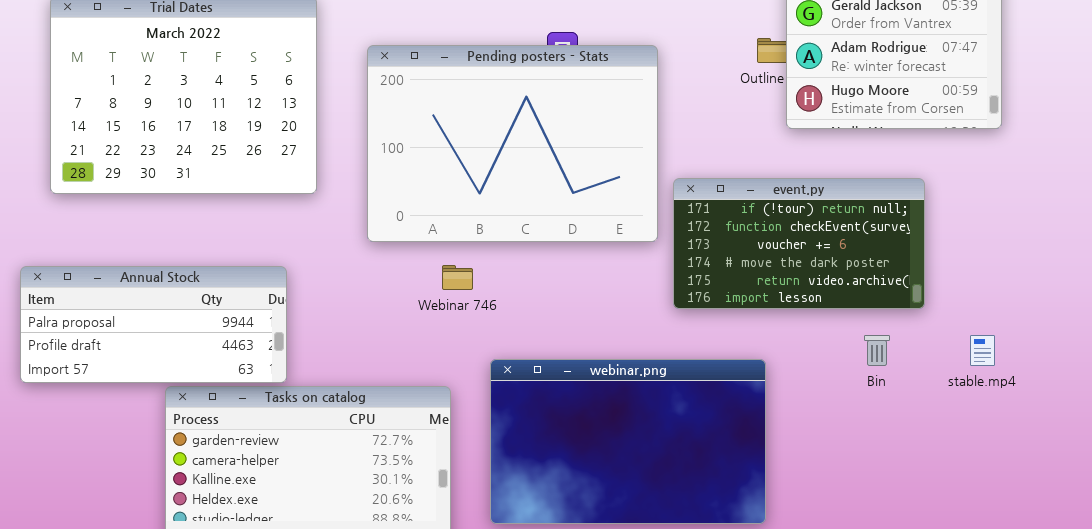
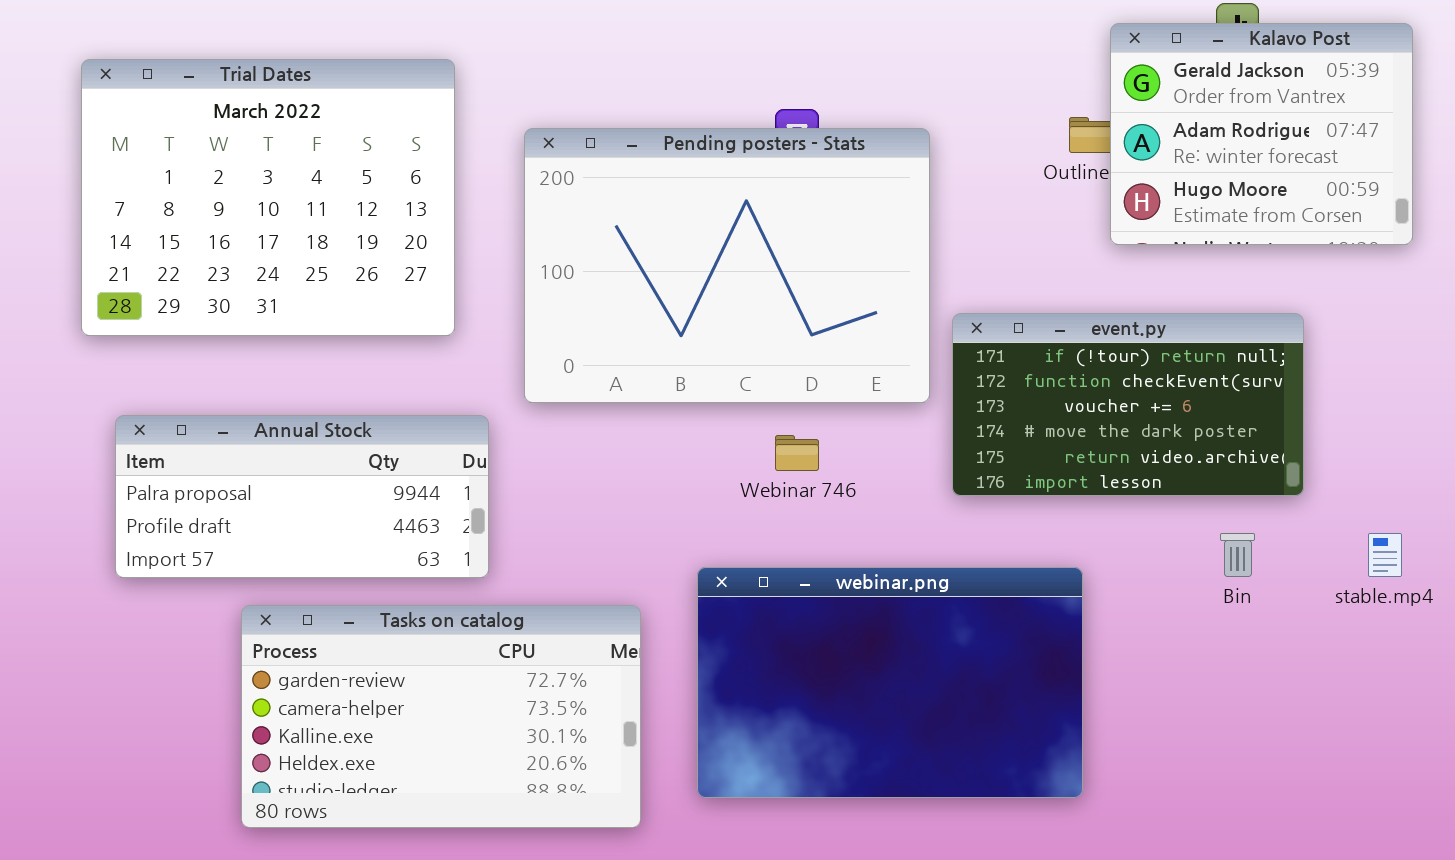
Webinar 746: [442,265,473,290] -> [775,435,819,471], moved
Annual Stock: [20,266,287,383] -> [115,415,489,578], moved

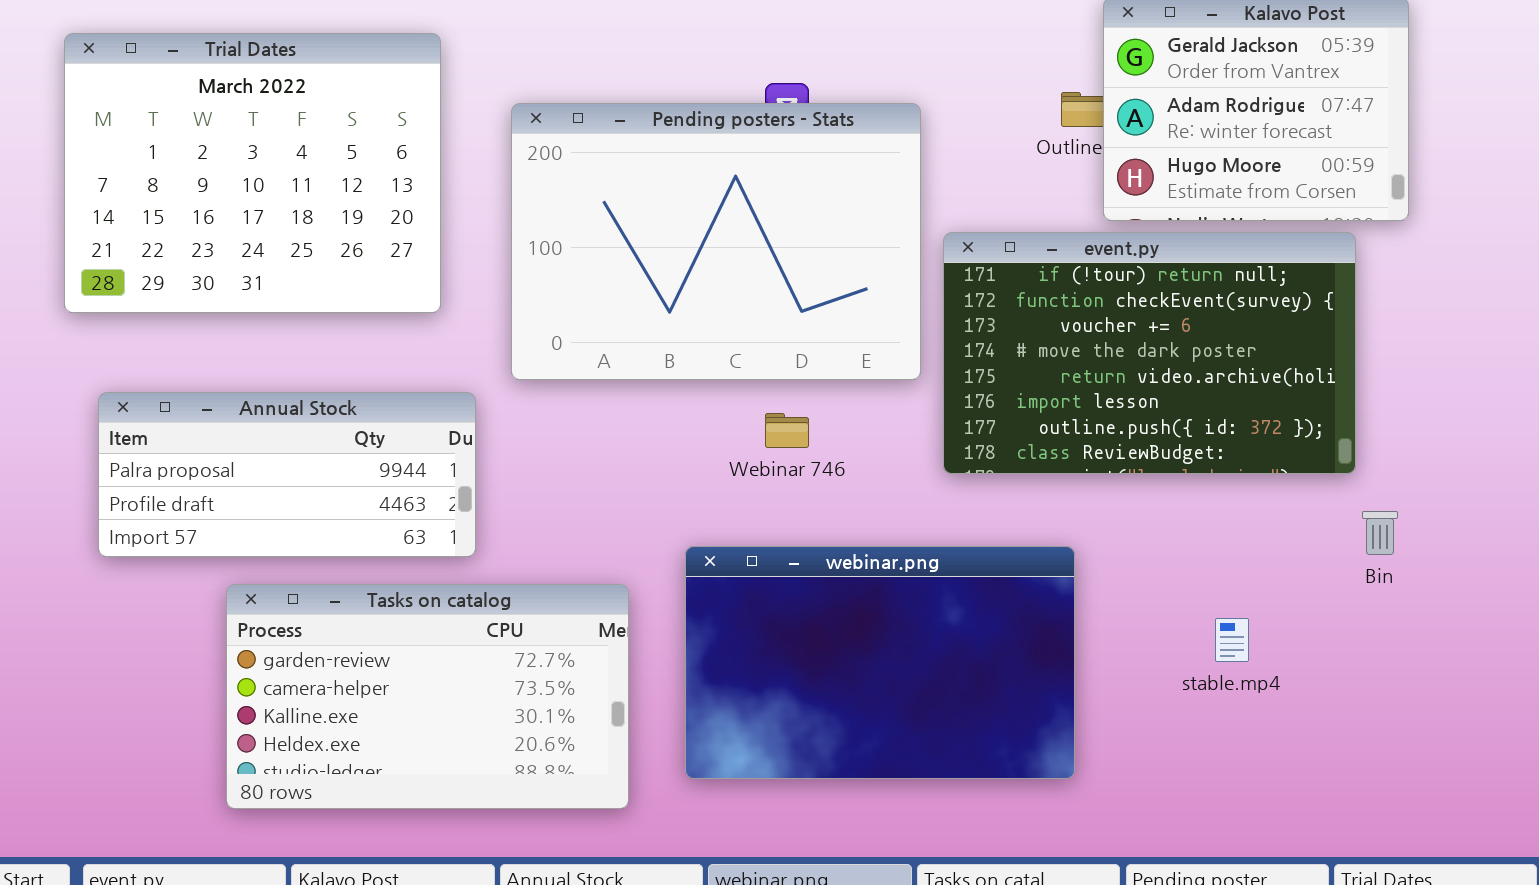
event.py: [952,313,1304,496] -> [943,232,1356,474], resized
Bin: [1220,533,1255,577] -> [1362,511,1398,555], moved
stable.mp4: [1368,533,1402,577] -> [1215,618,1249,662], moved

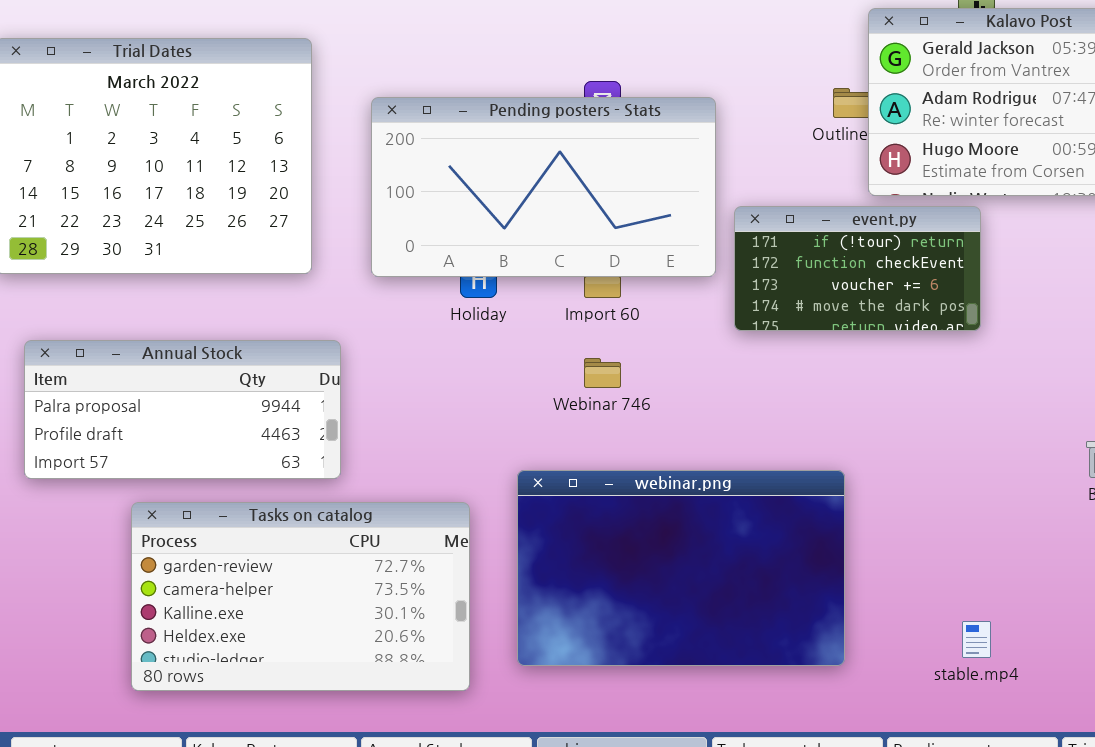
Pending posters - Stats: [511,103,921,380] -> [371,97,716,277], resized
event.py: [943,232,1356,474] -> [734,206,981,331], resized
stable.mp4: [1215,618,1249,662] -> [962,621,991,658], moved

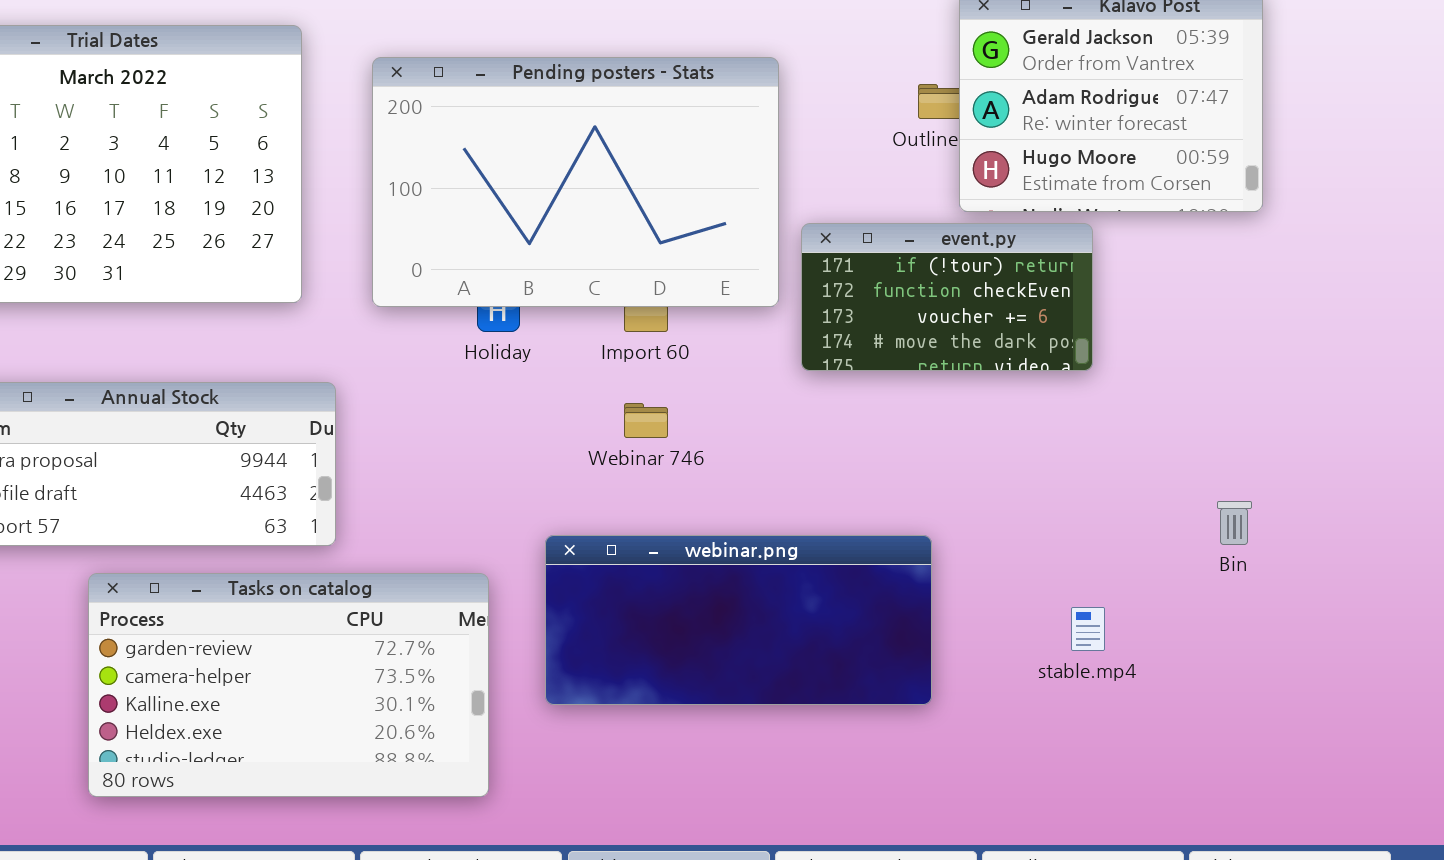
Pending posters - Stats: [371,97,716,277] -> [372,57,779,307], resized
webinar.png: [517,470,845,666] -> [545,535,932,705], resized
stable.mp4: [962,621,991,658] -> [1071,607,1105,651], moved

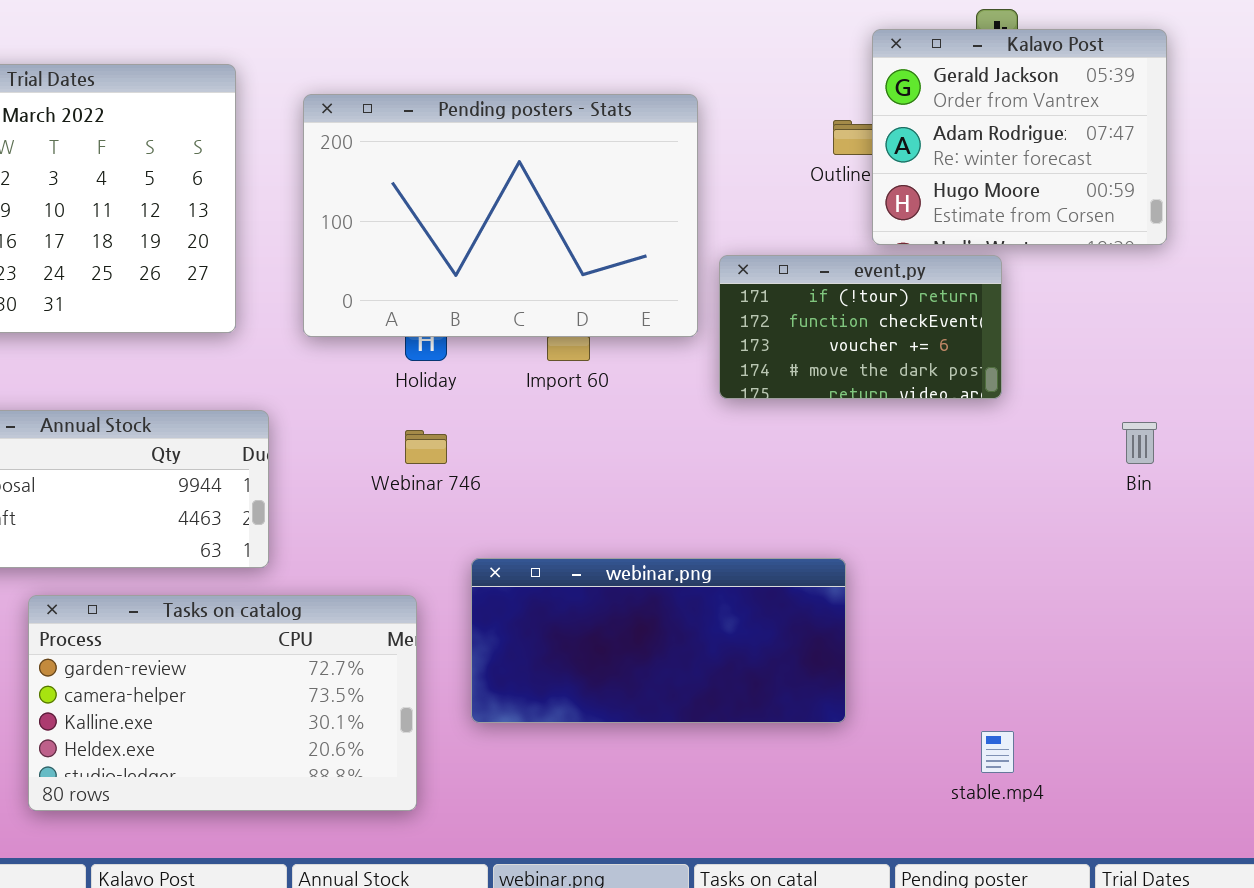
Webinar 746: [624,403,668,438] -> [405,430,447,464], moved
Bin: [1217,501,1252,545] -> [1122,422,1157,464], moved
stable.mp4: [1071,607,1105,651] -> [981,731,1014,773], moved

